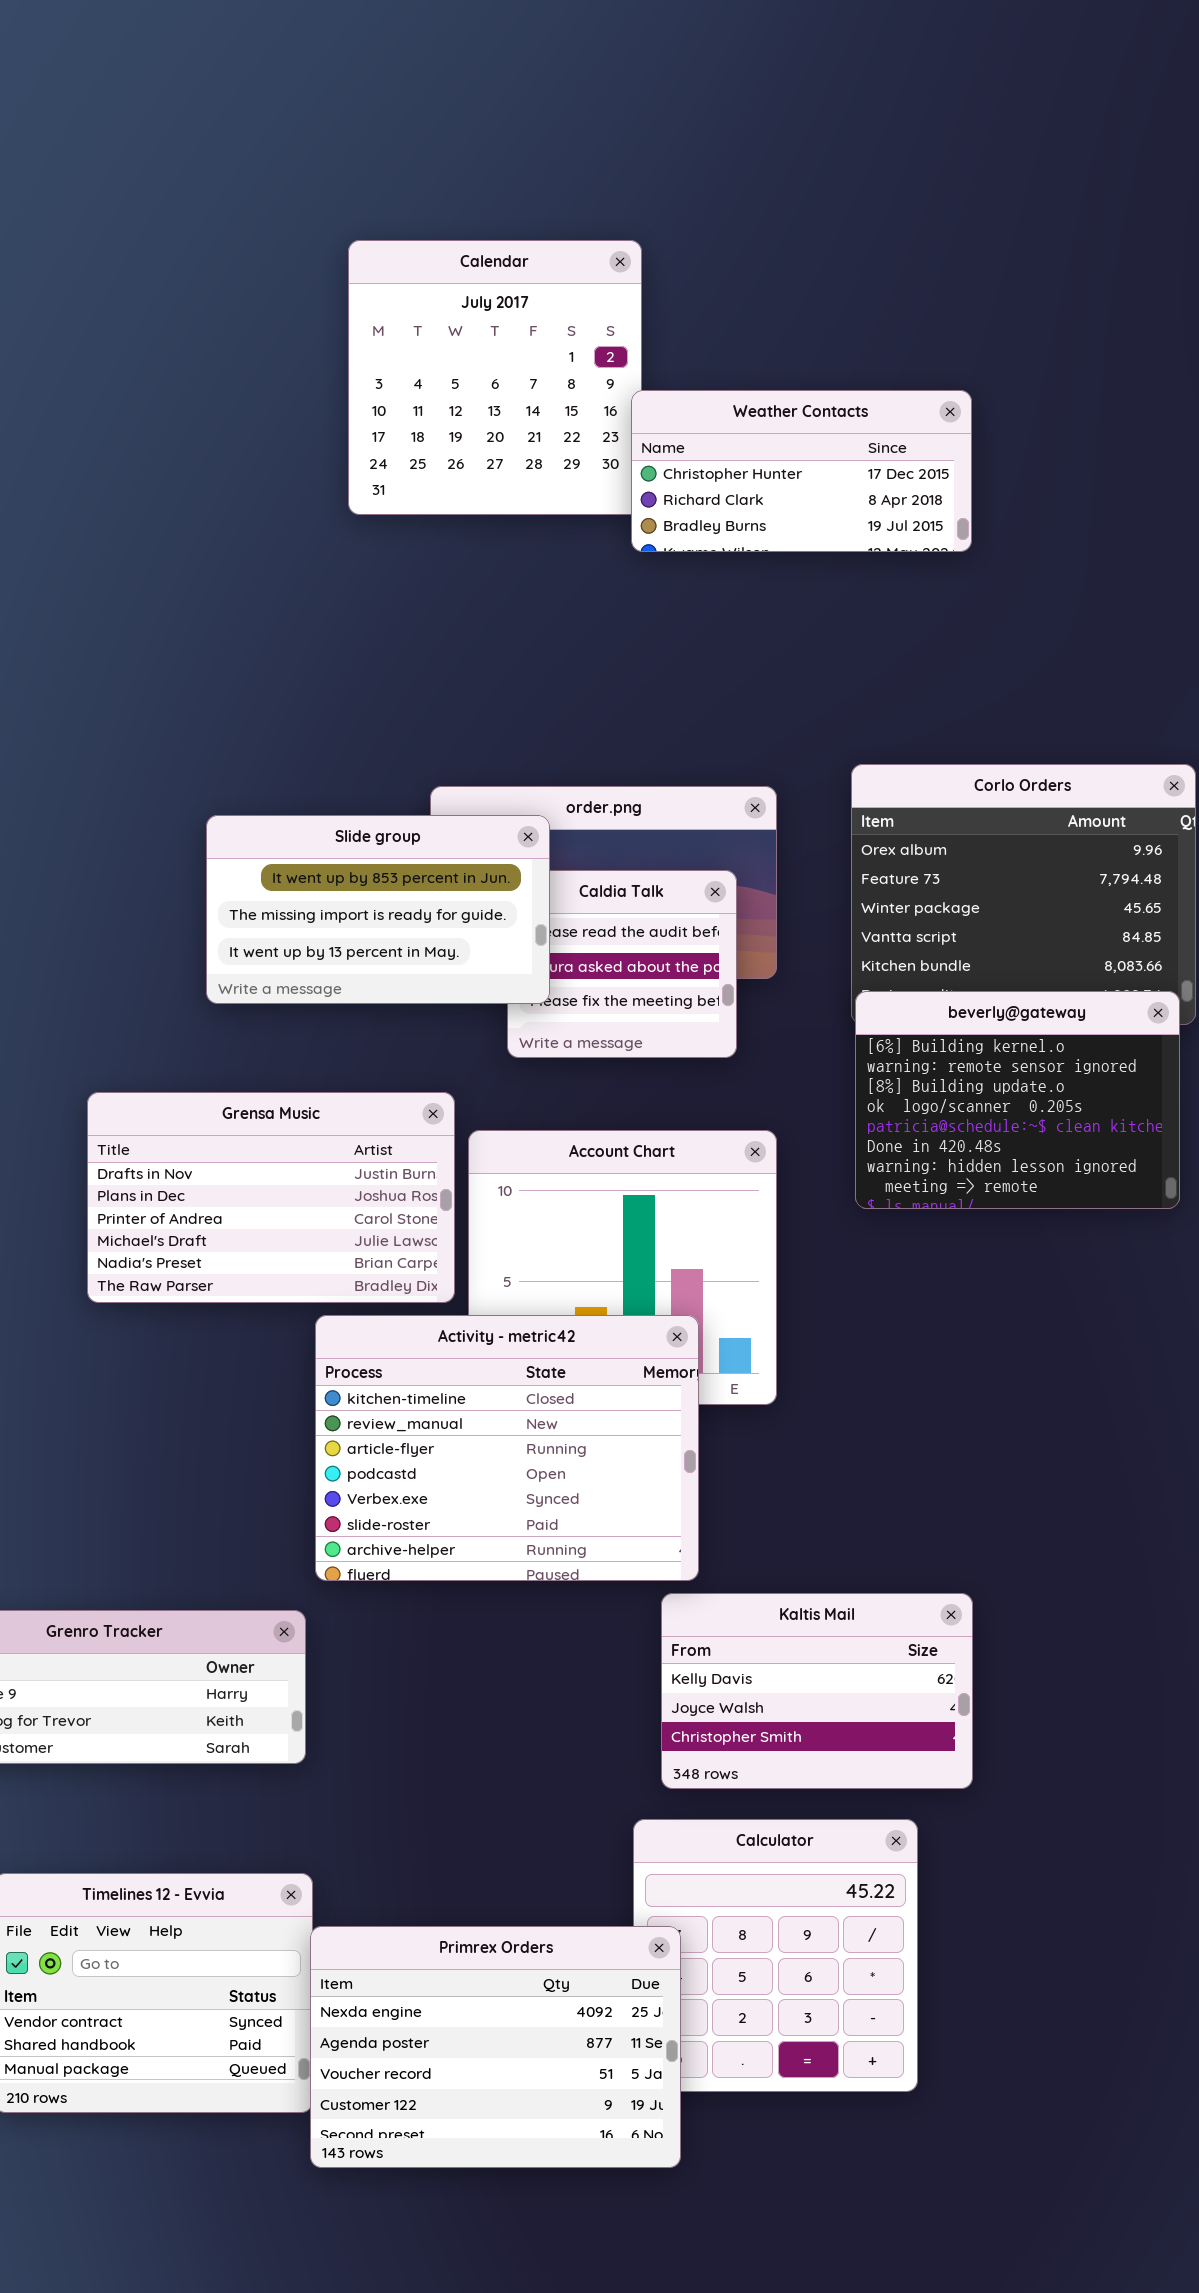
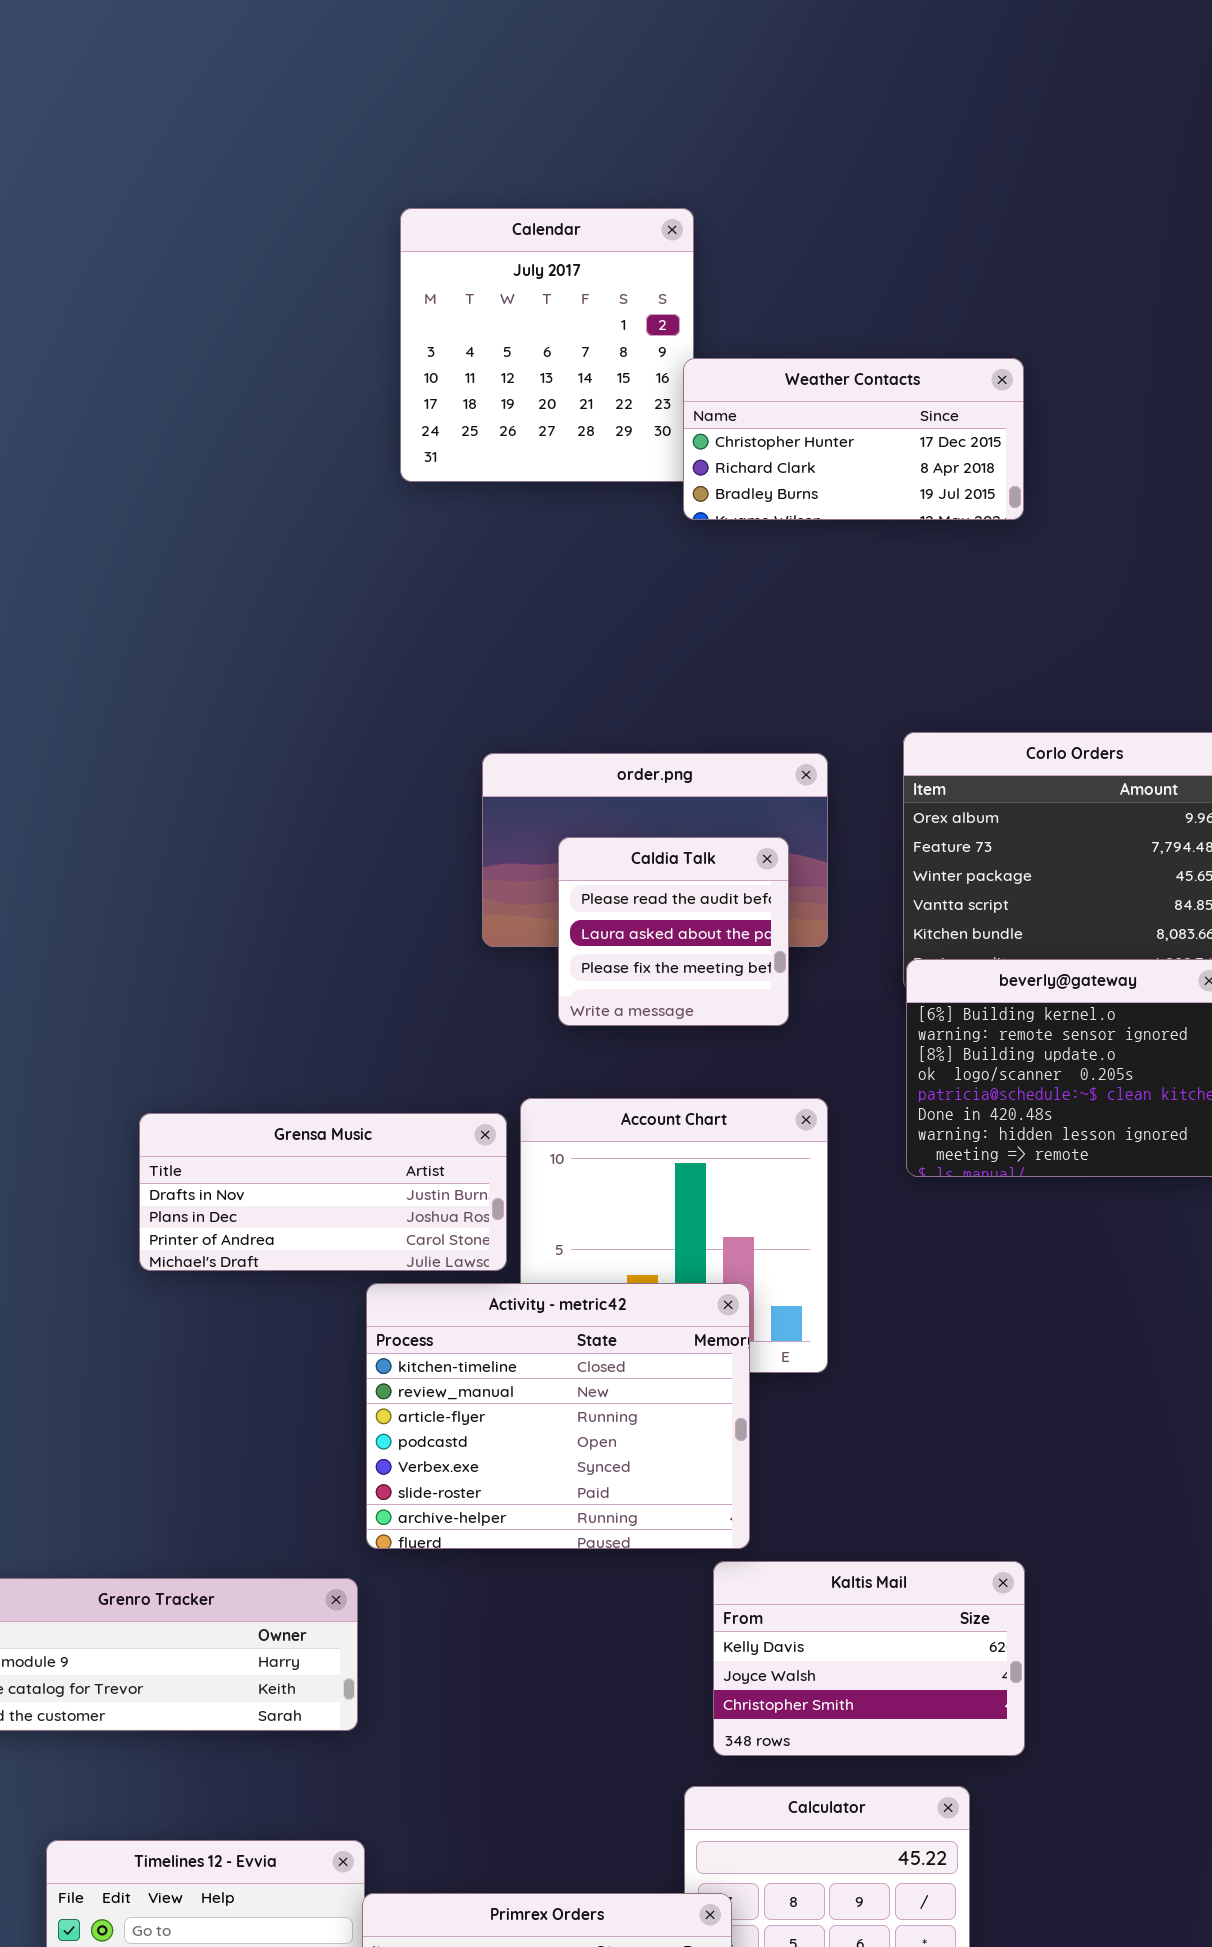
Slide group: [206,815,550,1004] -> none, closed
Grensa Music: [87,1092,455,1303] -> [139,1113,507,1271], resized

